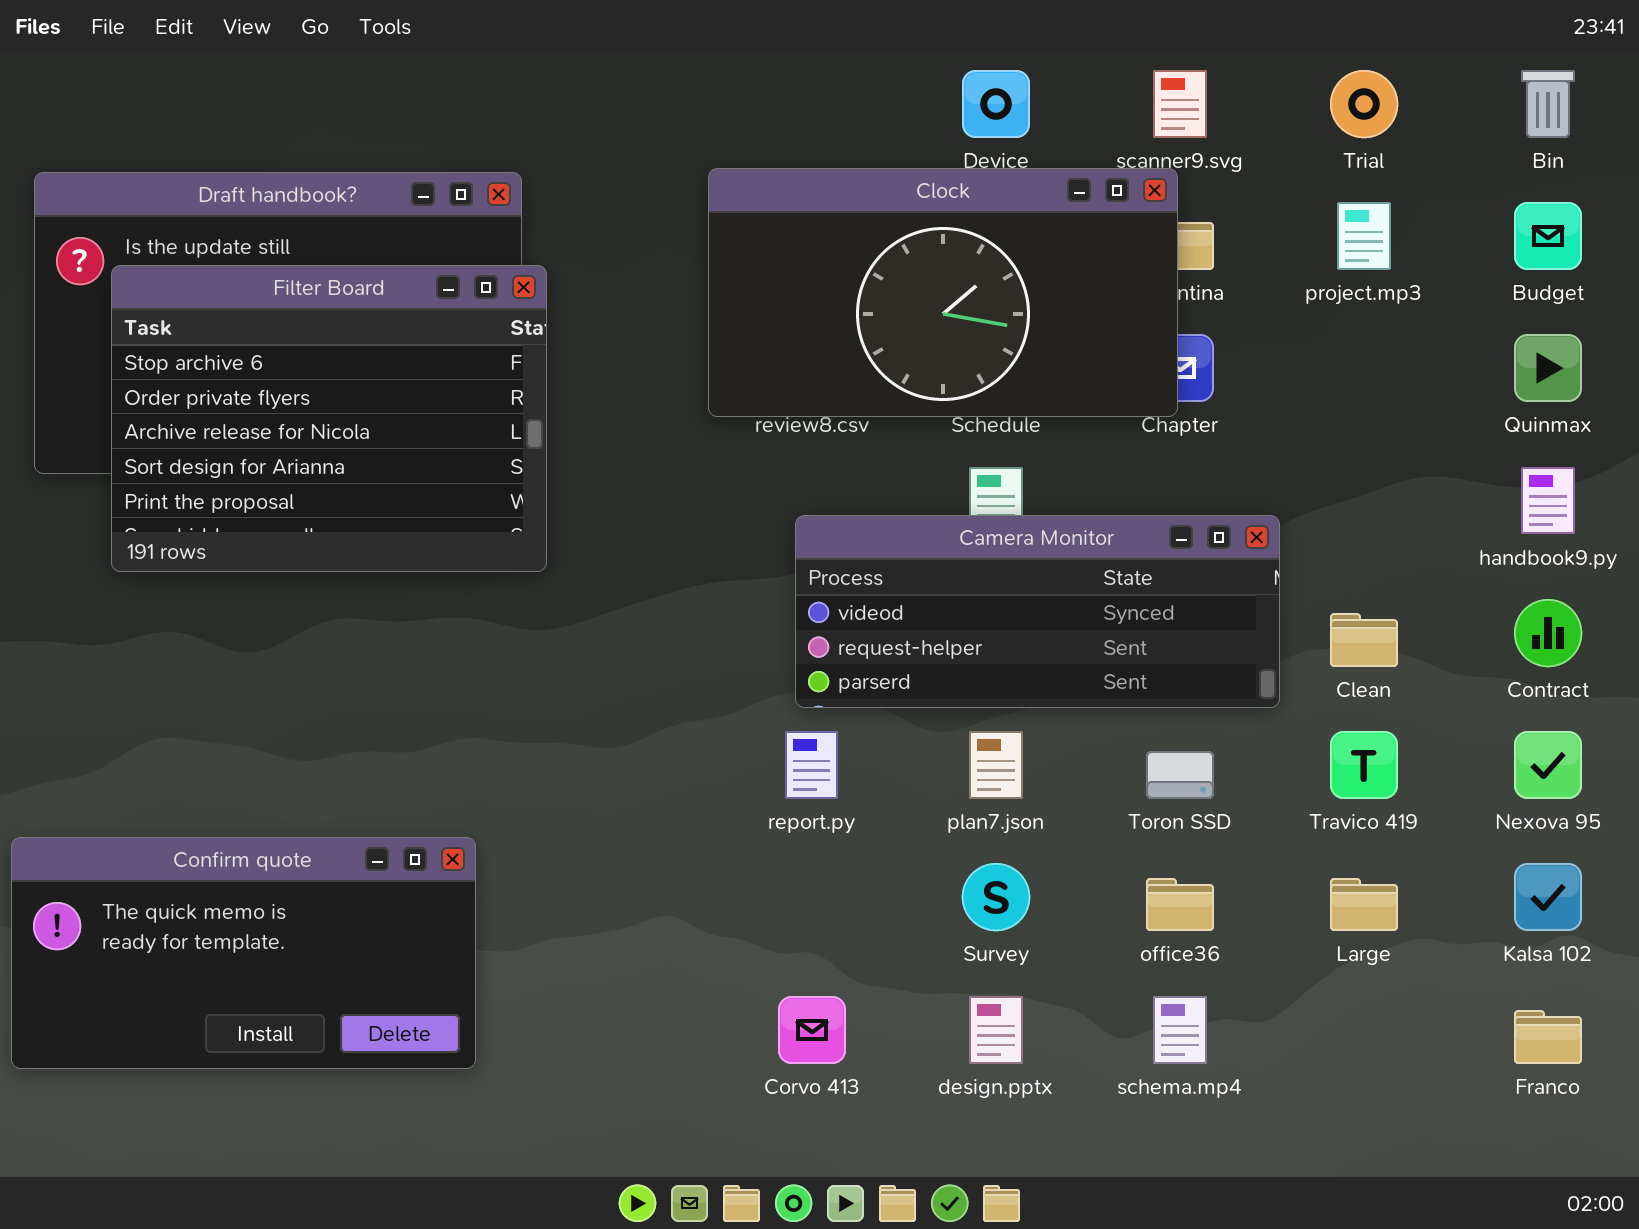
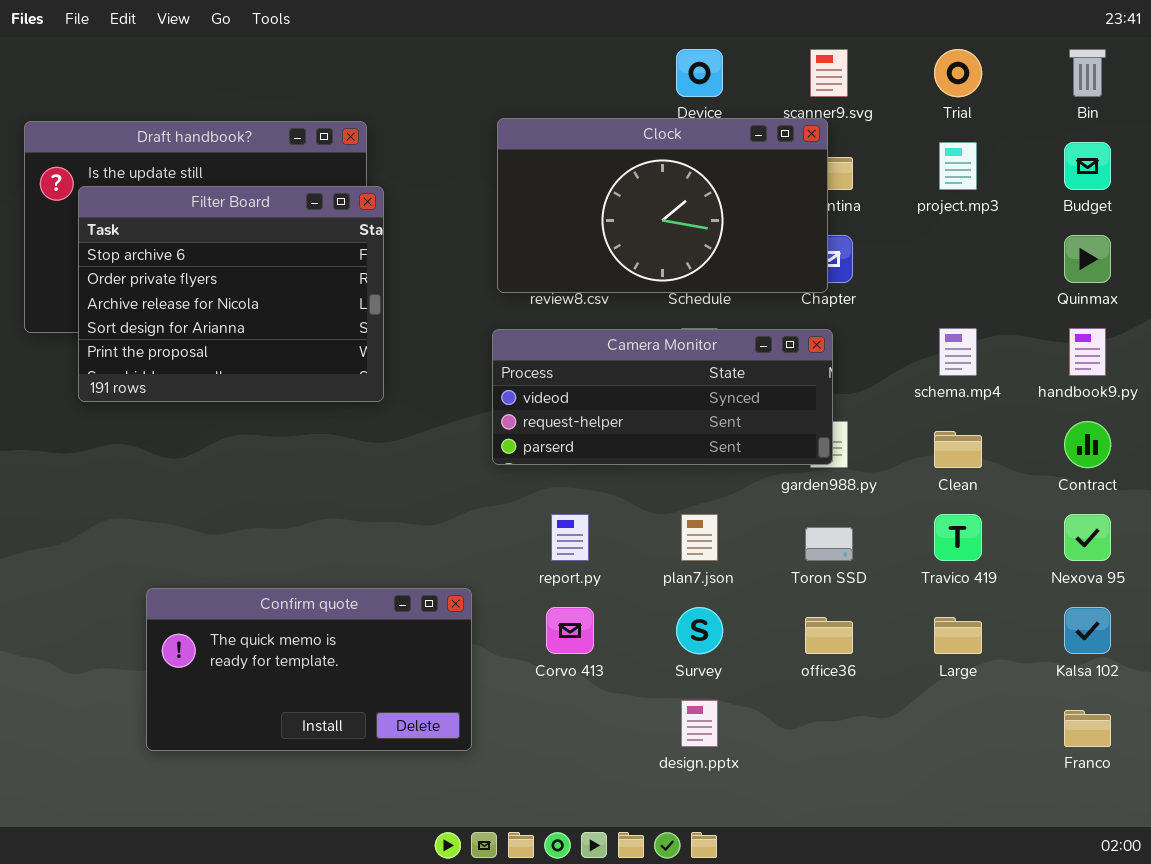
Camera Monitor: [795,515,1280,708] -> [492,329,833,465], moved
Confirm quote: [11,837,476,1069] -> [146,588,472,751], moved
Corvo 413: [778,996,846,1064] -> [546,607,594,654], moved
schema.mp4: [1153,996,1207,1064] -> [939,328,977,376], moved

